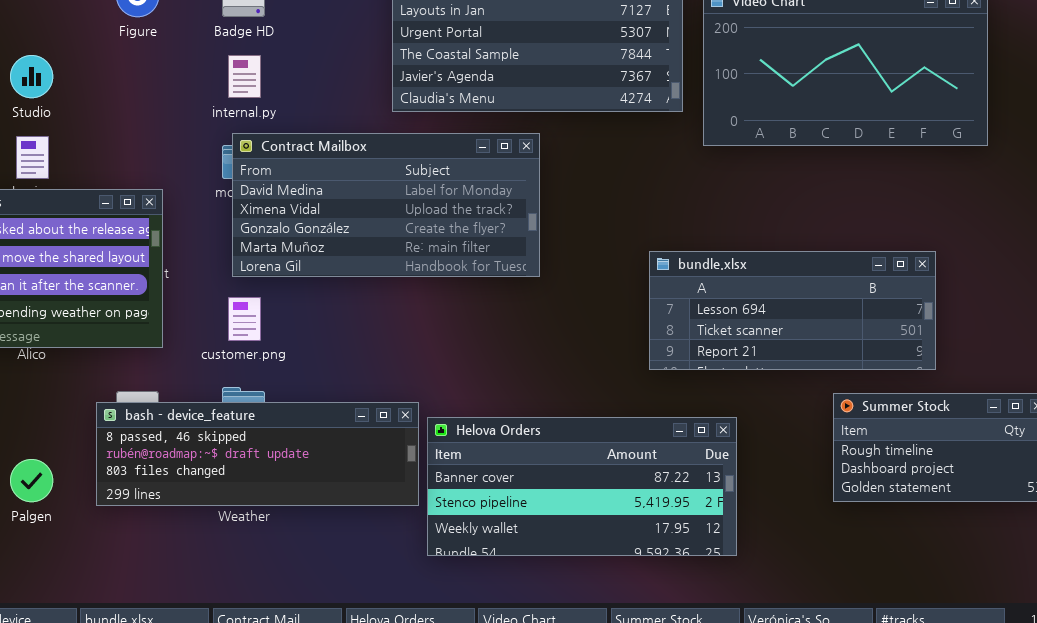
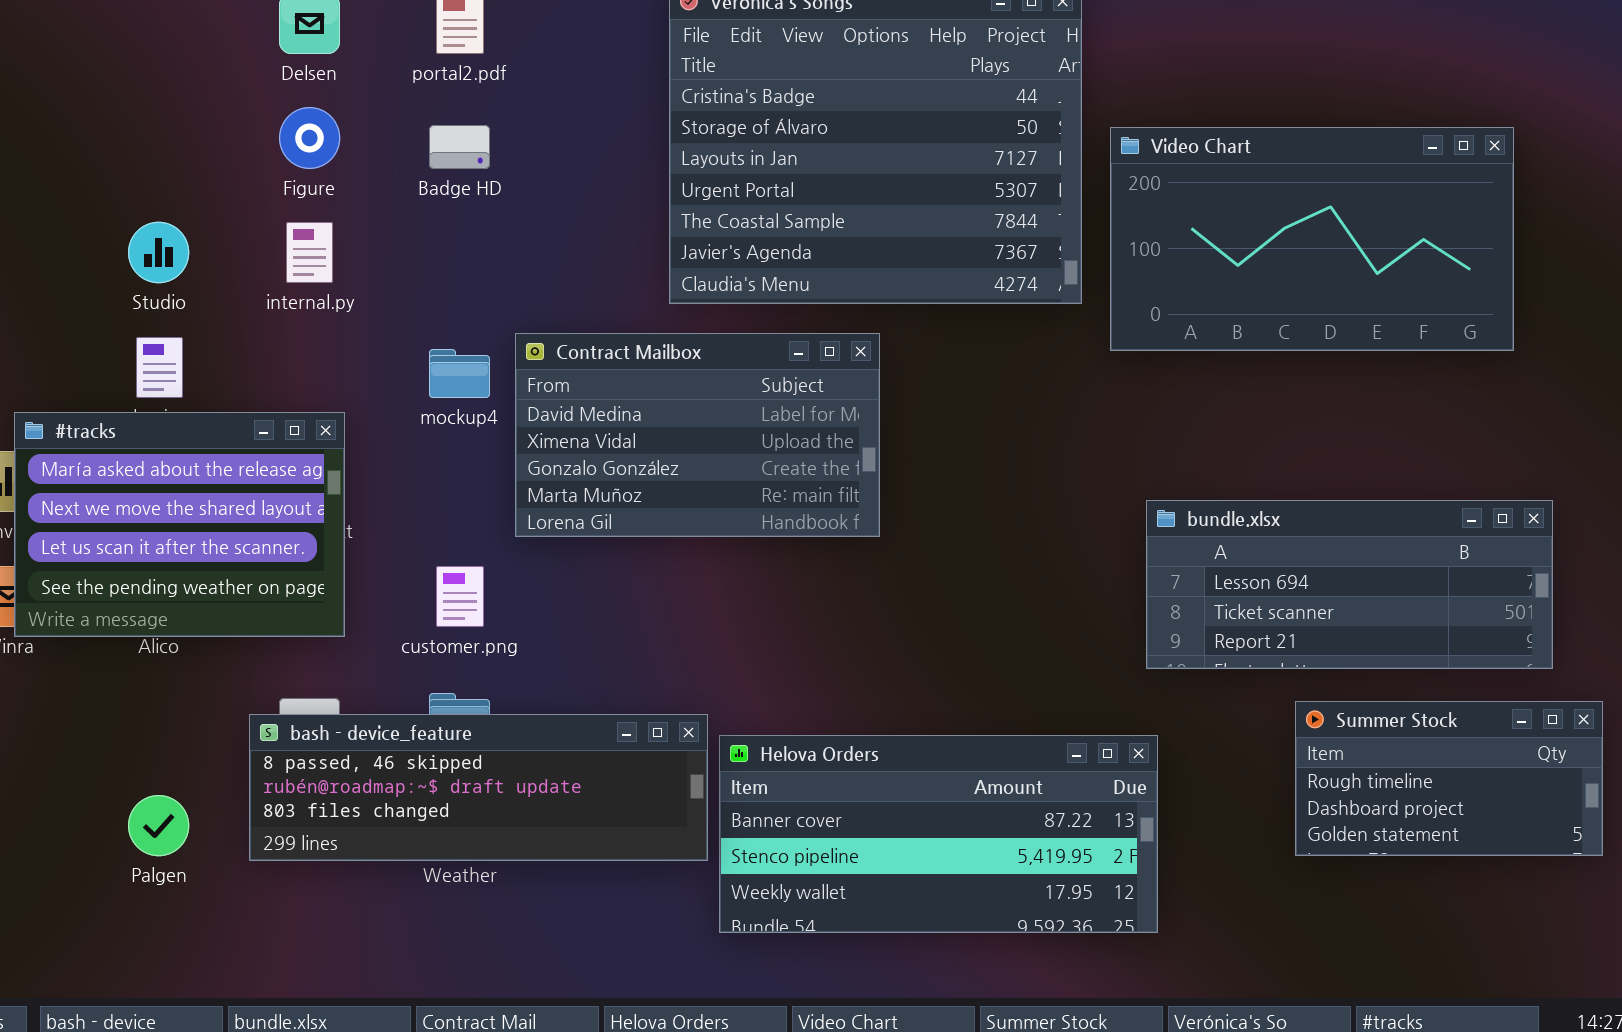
internal.py: [228,55,261,98] -> [286,222,333,283], moved
Contract Mailbox: [232,133,540,277] -> [515,333,880,537], resized
bundle.xlsx: [649,251,936,370] -> [1146,500,1553,669], moved

